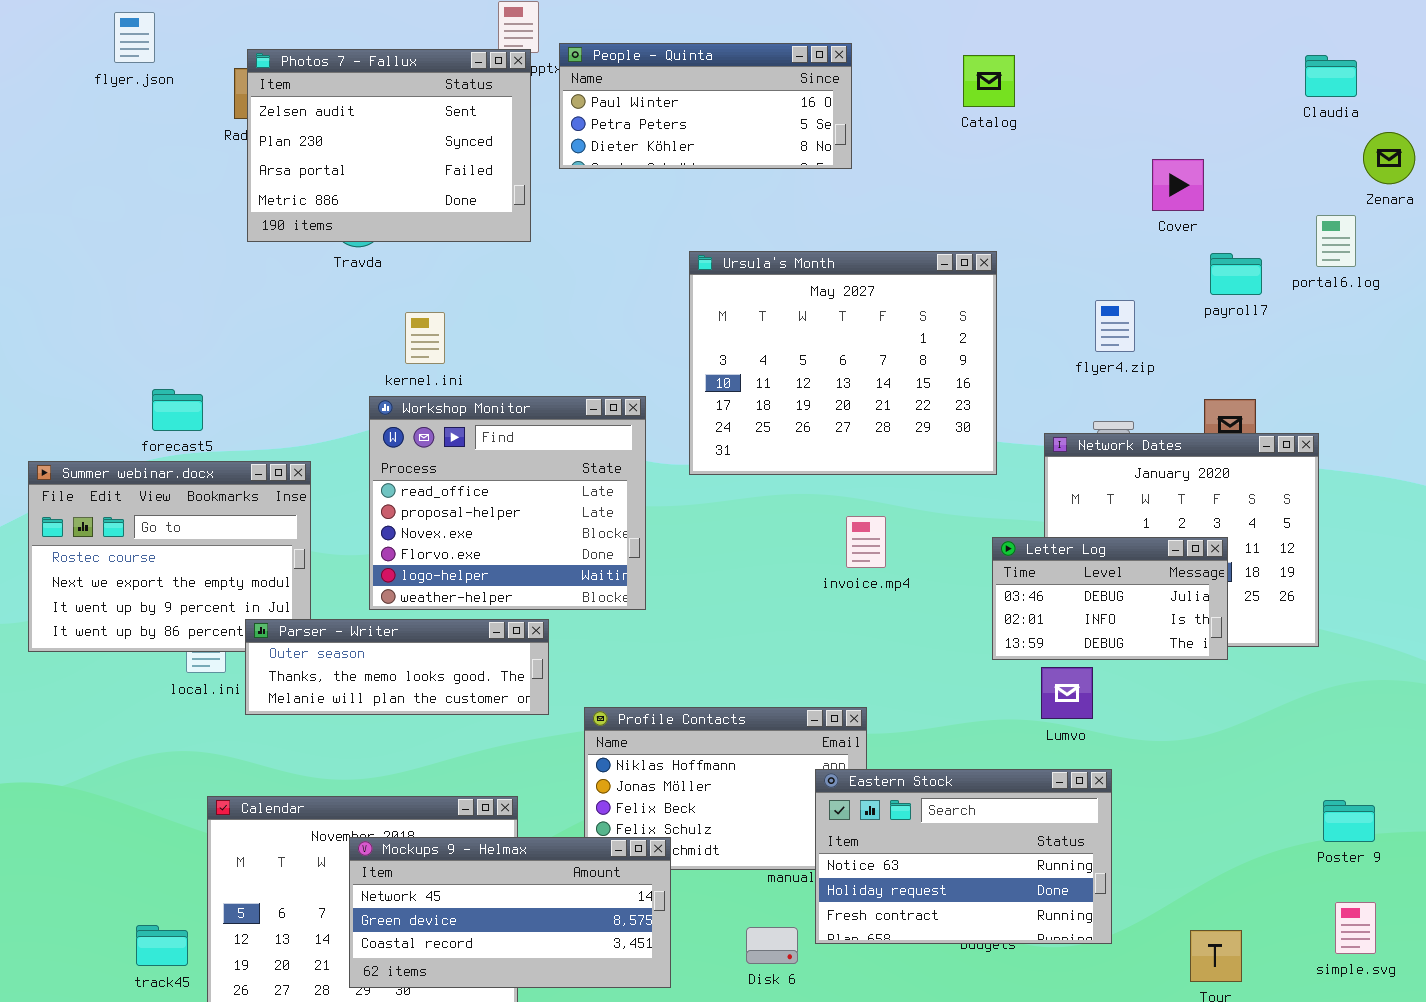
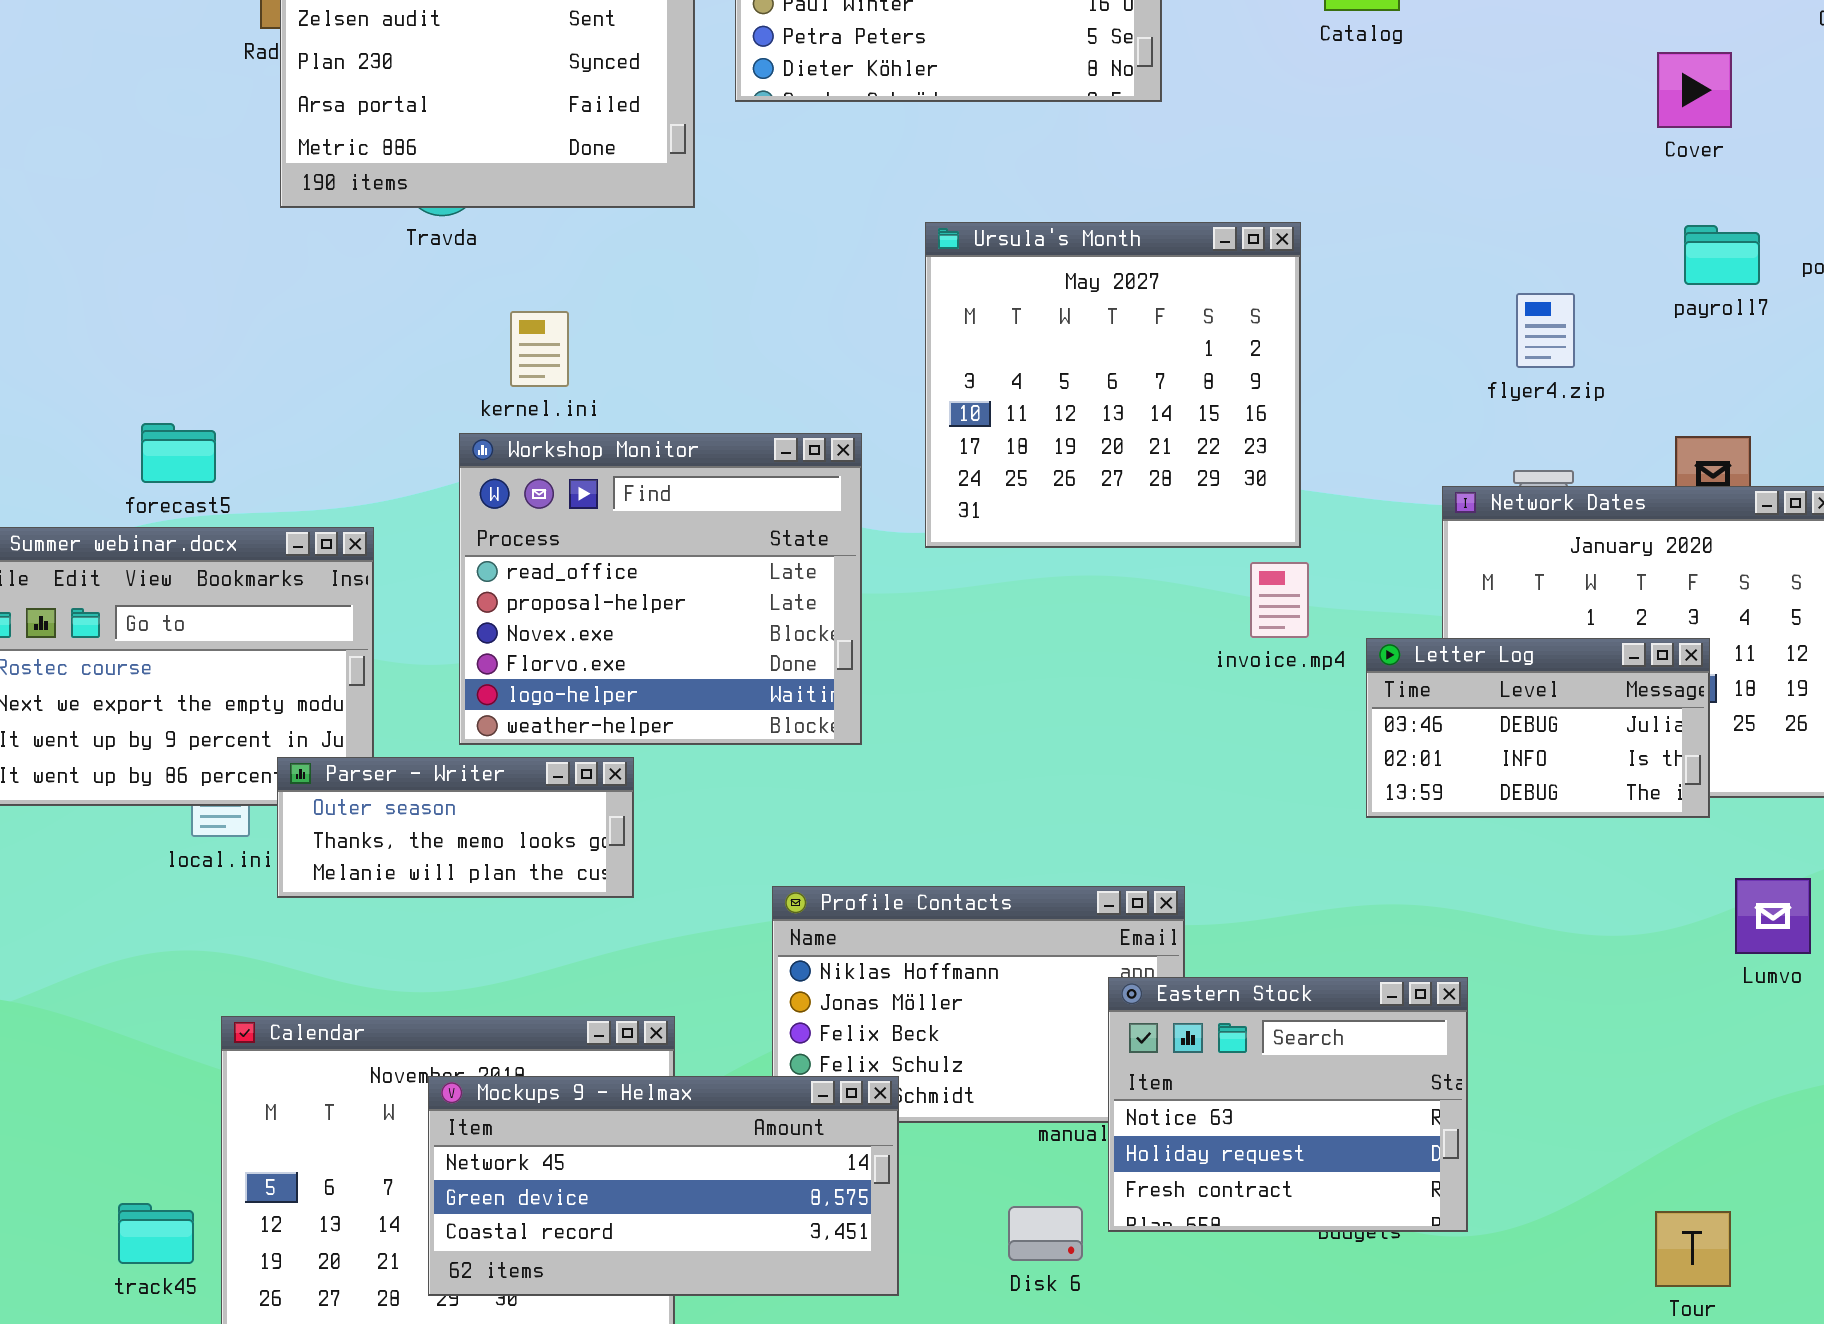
Cover: [1152,159,1204,211] -> [1657,52,1732,128], moved
Ursula's Month: [689,251,997,475] -> [925,222,1301,548], resized
invoice.mp4: [846,516,886,568] -> [1250,562,1309,638], moved
Parser - Writer: [245,619,549,715] -> [277,757,634,898], resized
Lumvo: [1041,667,1093,719] -> [1735,878,1811,954], moved
Eastern Stock: [815,769,1112,944] -> [1108,977,1468,1232], resized

